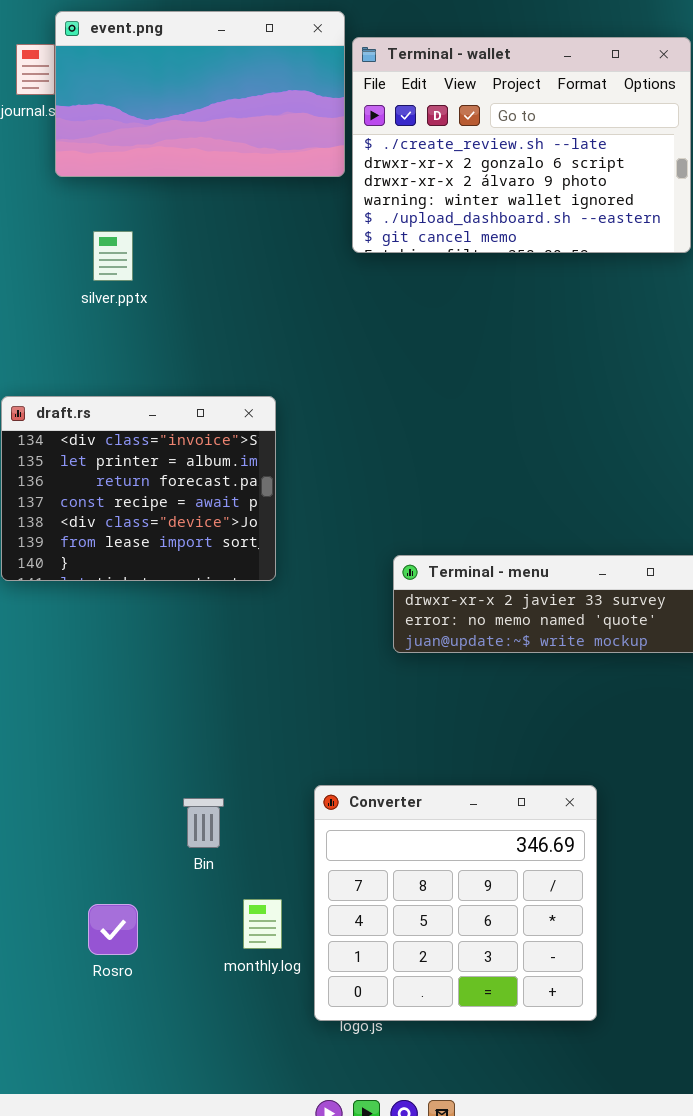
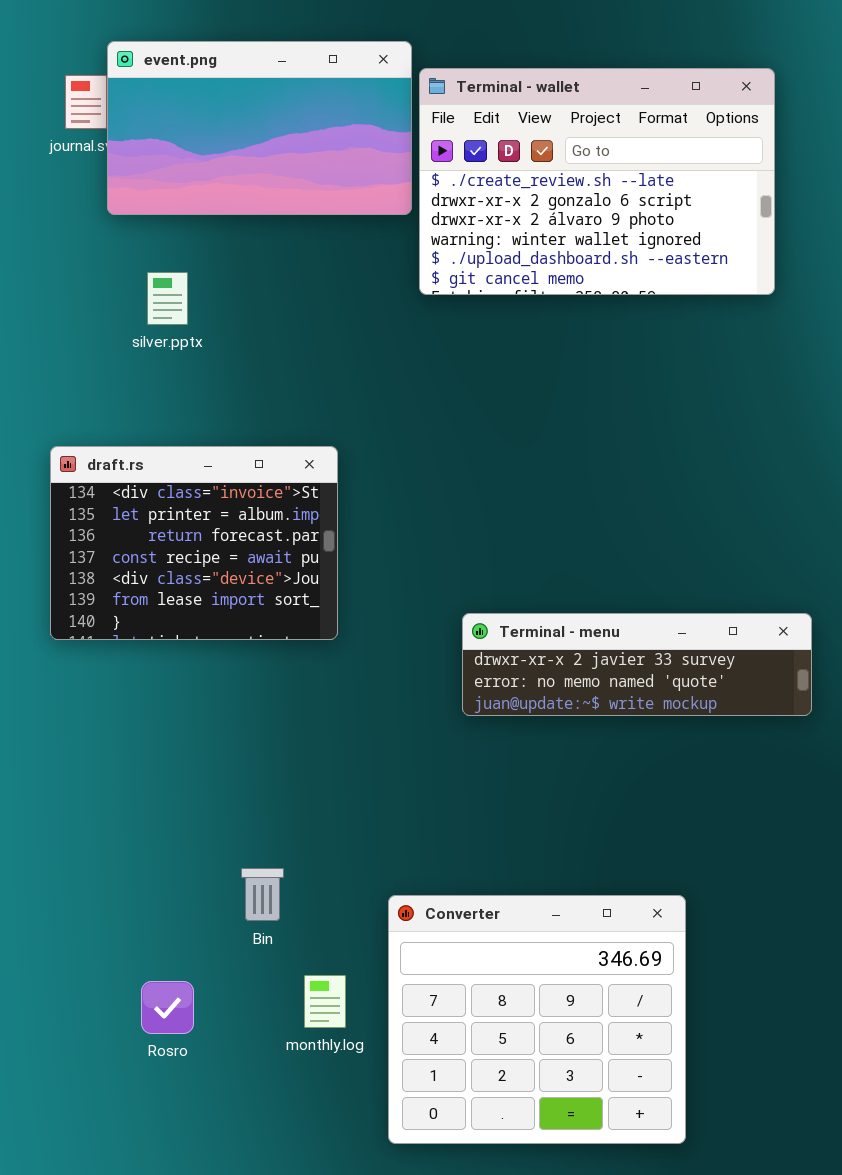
Converter: [314,785,597,1021] -> [388,895,686,1144], moved

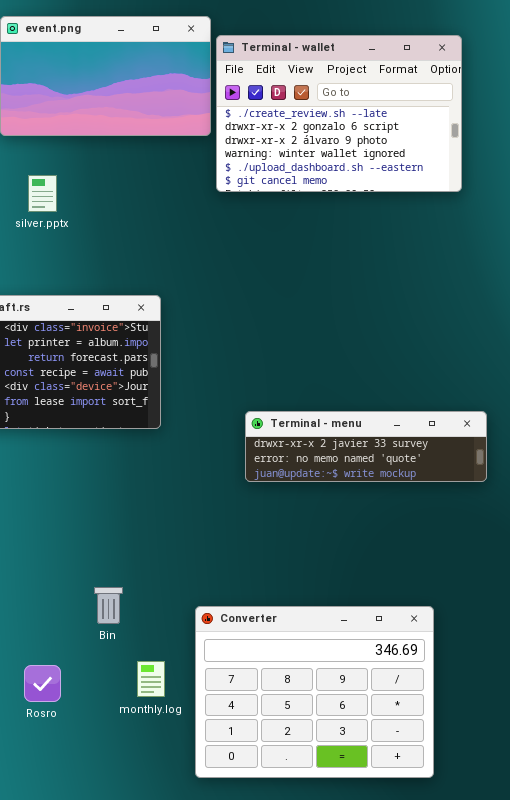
Converter: [388,895,686,1144] -> [195,606,434,778], resized

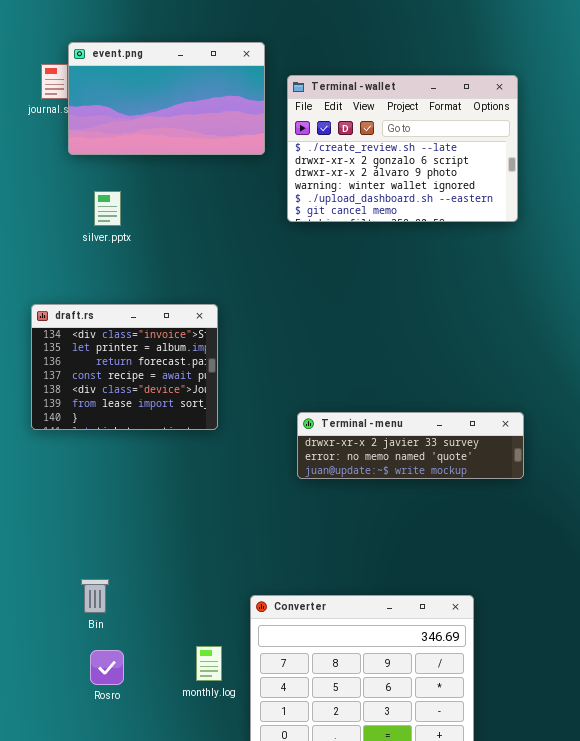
Terminal - wallet: [216,35,462,192] -> [287,75,518,222], moved
Bin: [94,587,123,624] -> [81,579,109,613], moved

